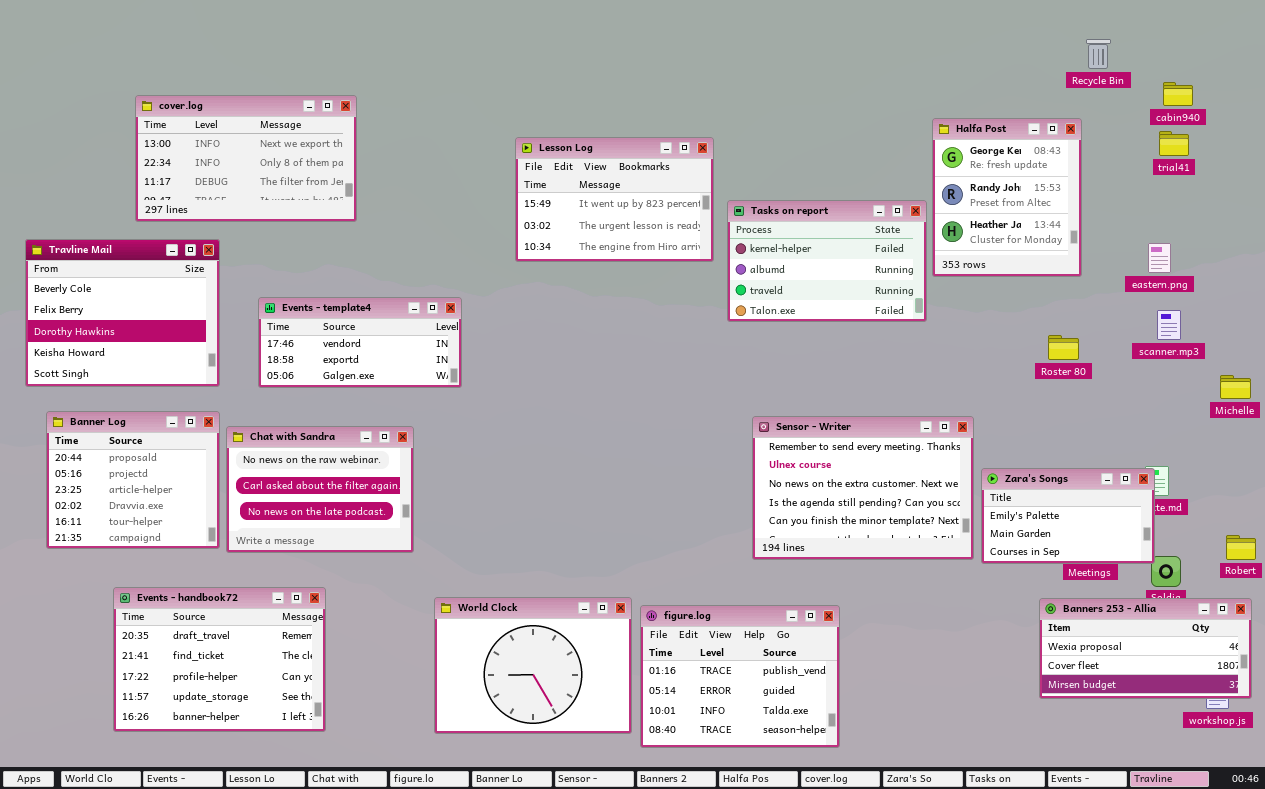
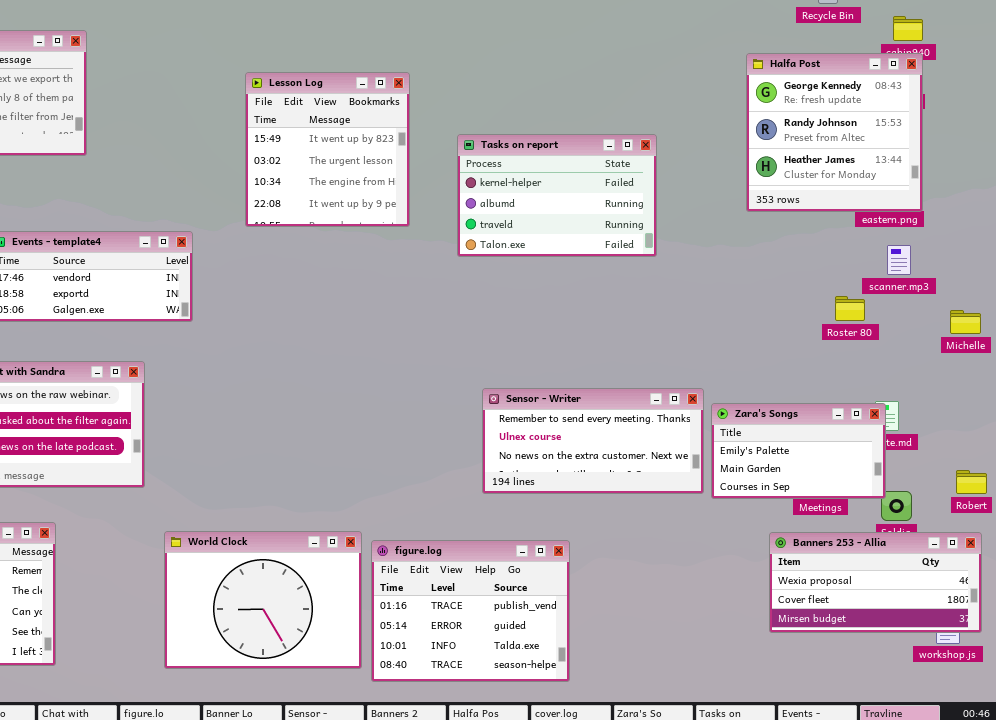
Halfa Post: [932,118,1082,277] -> [746,53,923,212], moved, resized
Lesson Log: [515,137,714,262] -> [245,72,410,227], resized
Roster 80: [1048,335,1079,360] -> [835,296,865,321], moved
Sensor - Writer: [752,416,974,560] -> [482,388,704,494], resized

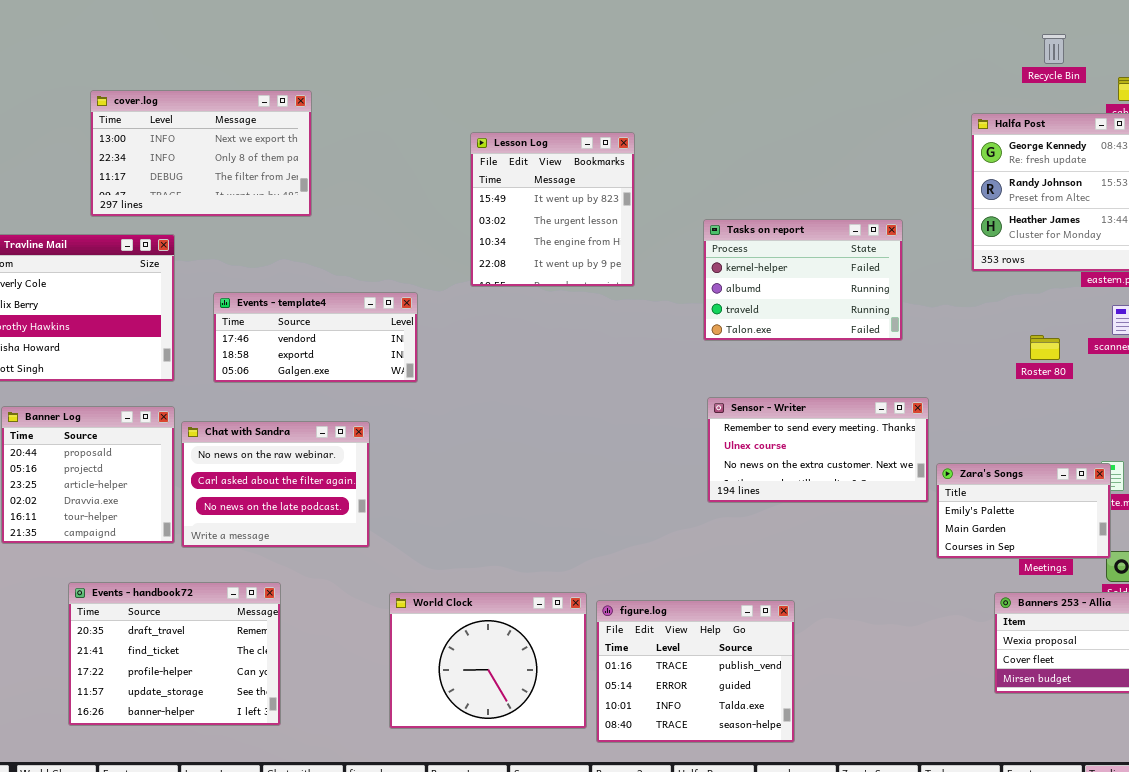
Tasks on report: [457,134,657,257] -> [703,219,903,341], moved
Roster 80: [835,296,865,321] -> [1030,335,1060,360], moved
Sensor - Writer: [482,388,704,494] -> [707,397,929,503], moved

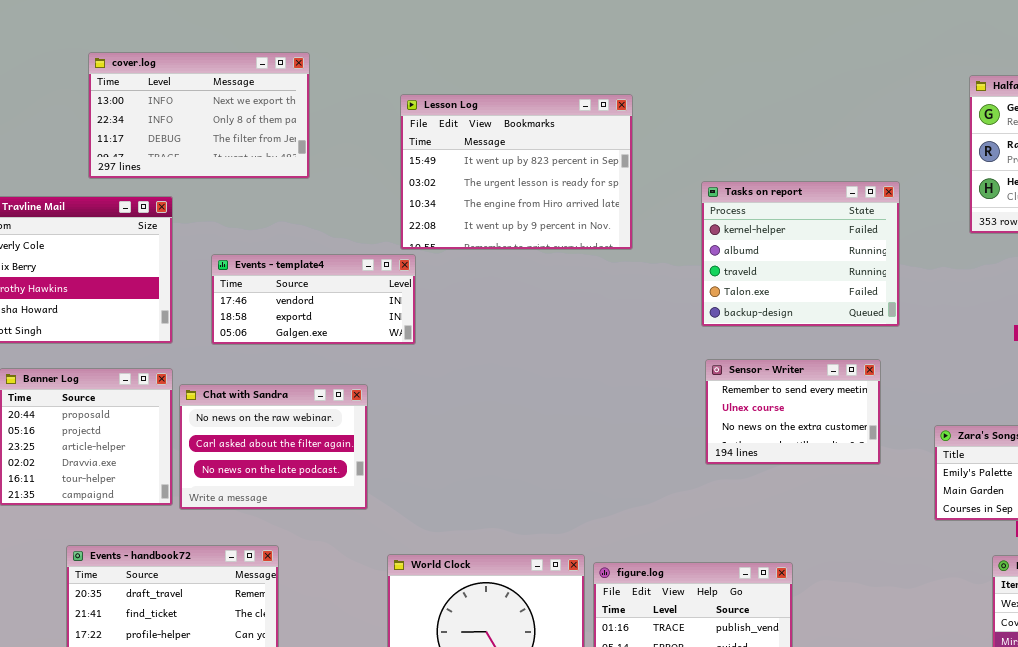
Lesson Log: [470,132,635,287] -> [400,94,633,250], resized
Tasks on report: [703,219,903,341] -> [701,181,900,327], resized
Sensor - Writer: [707,397,929,503] -> [705,359,881,465], resized

